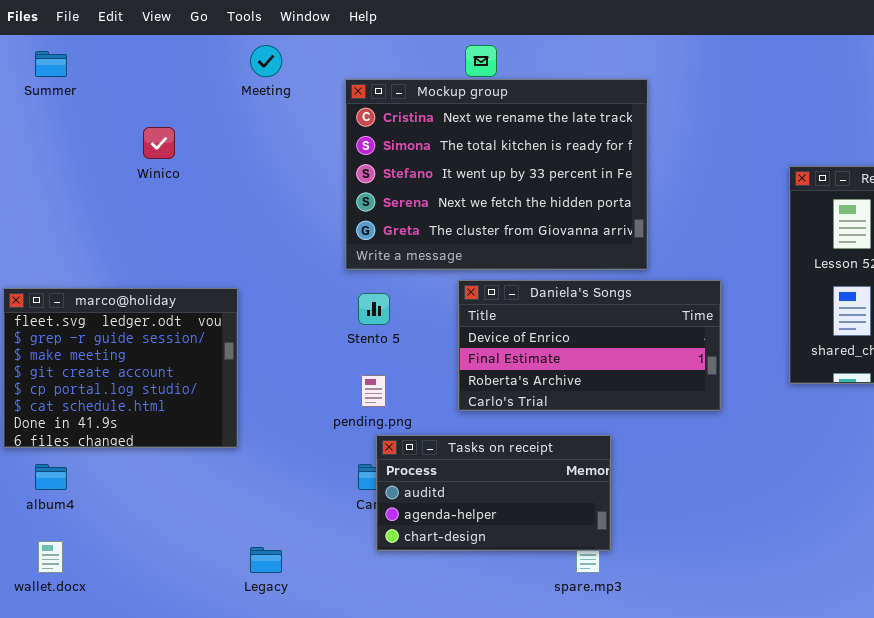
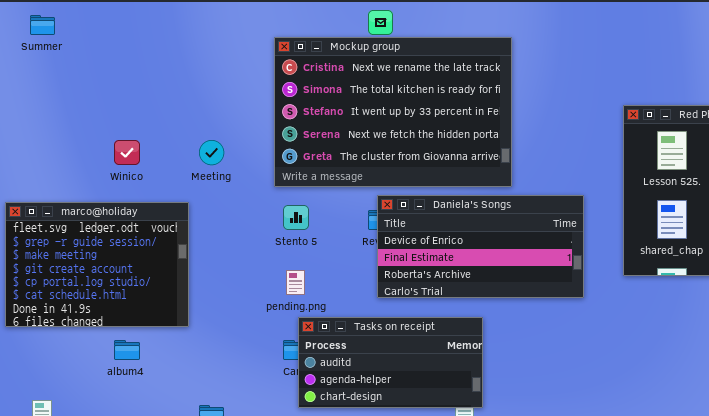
Meeting: [250,45,282,77] -> [199,140,224,165], moved
Winico: [143,127,175,159] -> [114,140,140,165], moved
Daniela's Songs: [458,280,721,411] -> [377,195,584,298], moved
album4: [35,464,67,490] -> [114,340,140,360], moved

